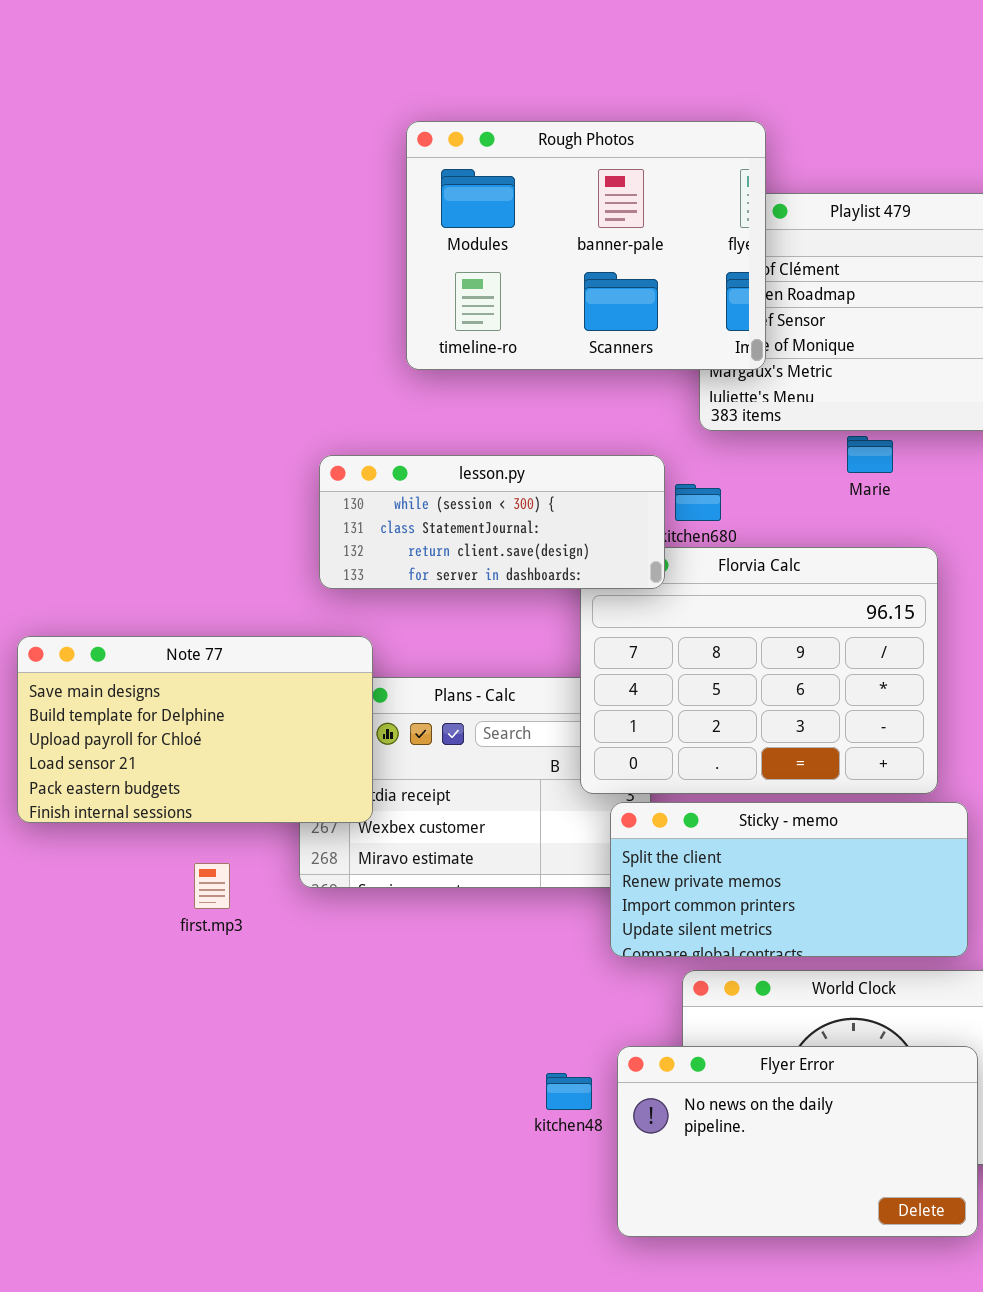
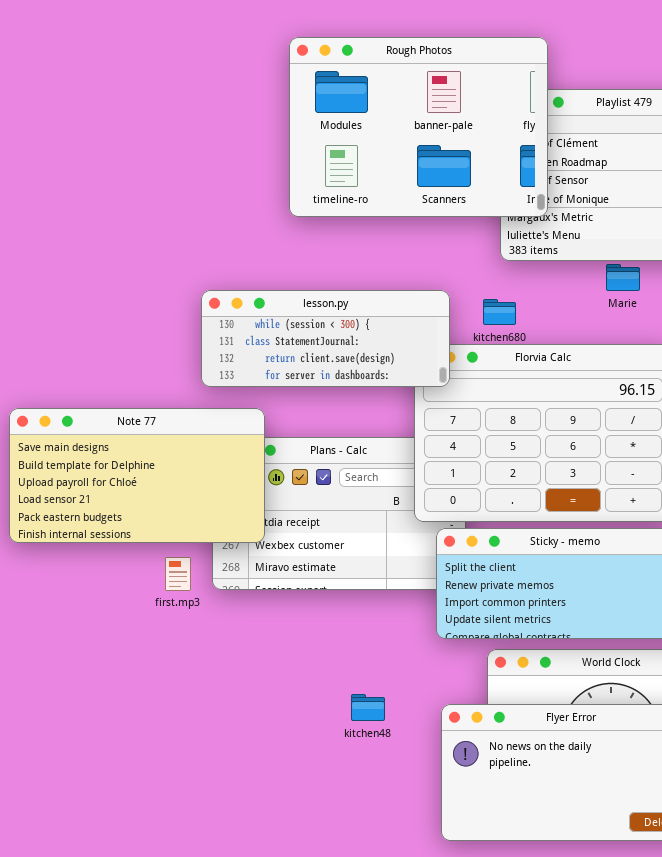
lesson.py: [319,455,665,589] -> [201,290,450,387], moved
first.mp3: [194,863,230,909] -> [165,557,191,591], moved
kitchen48: [546,1073,592,1110] -> [351,694,385,721], moved

